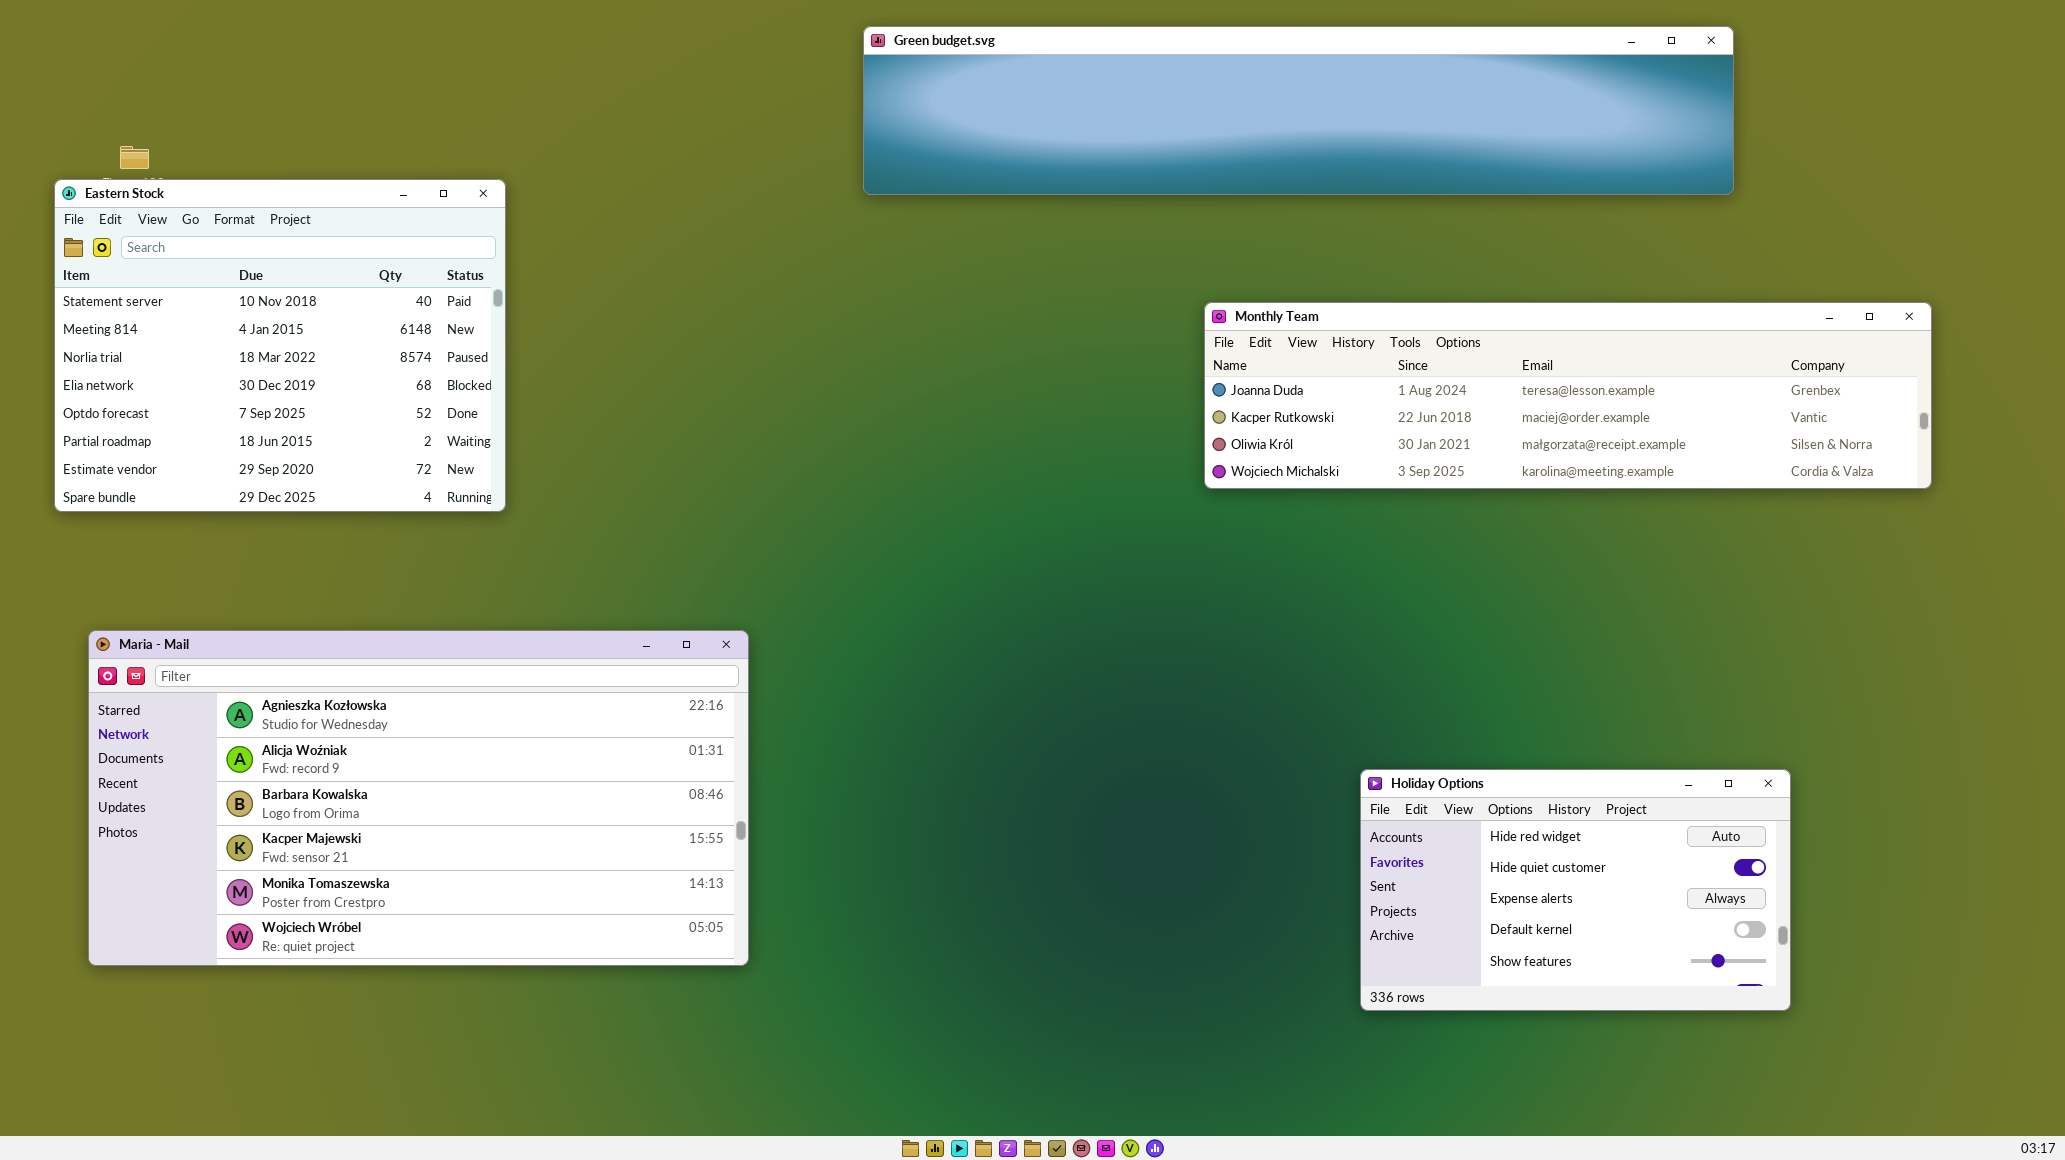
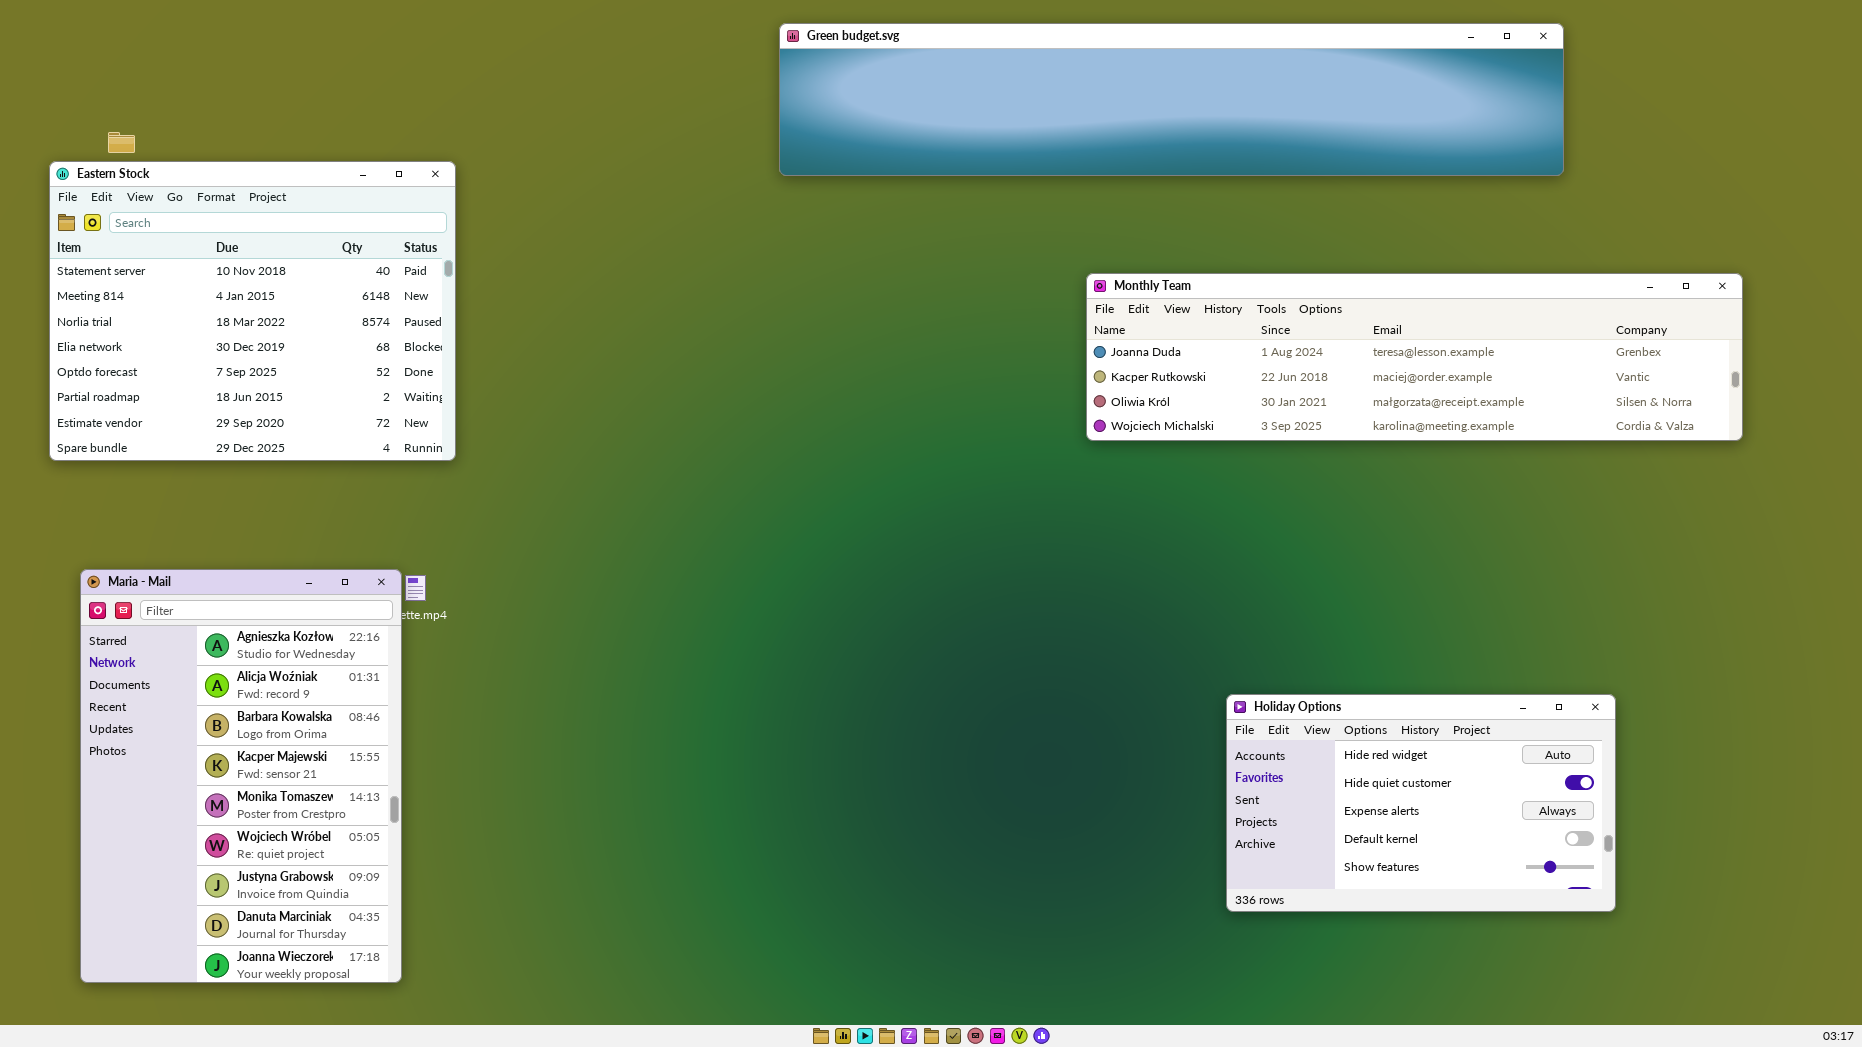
Maria - Mail: [88,630,749,966] -> [80,569,402,983], resized

